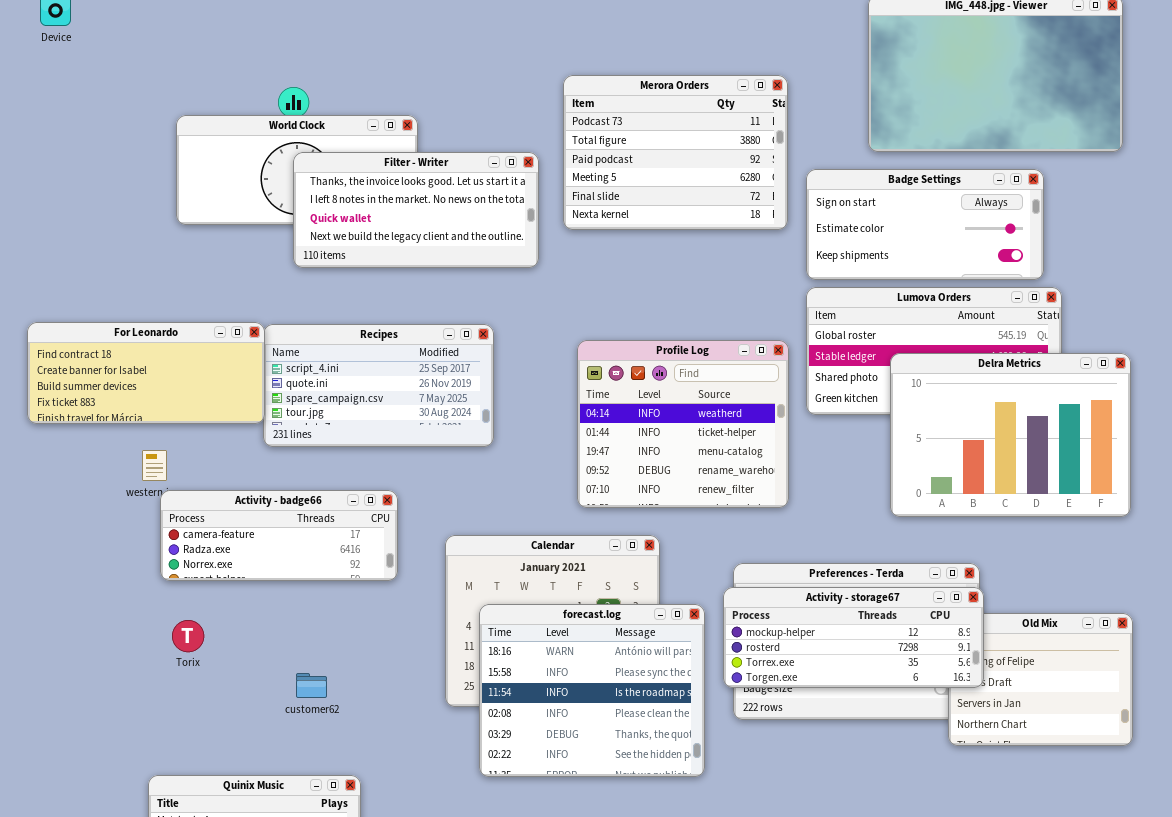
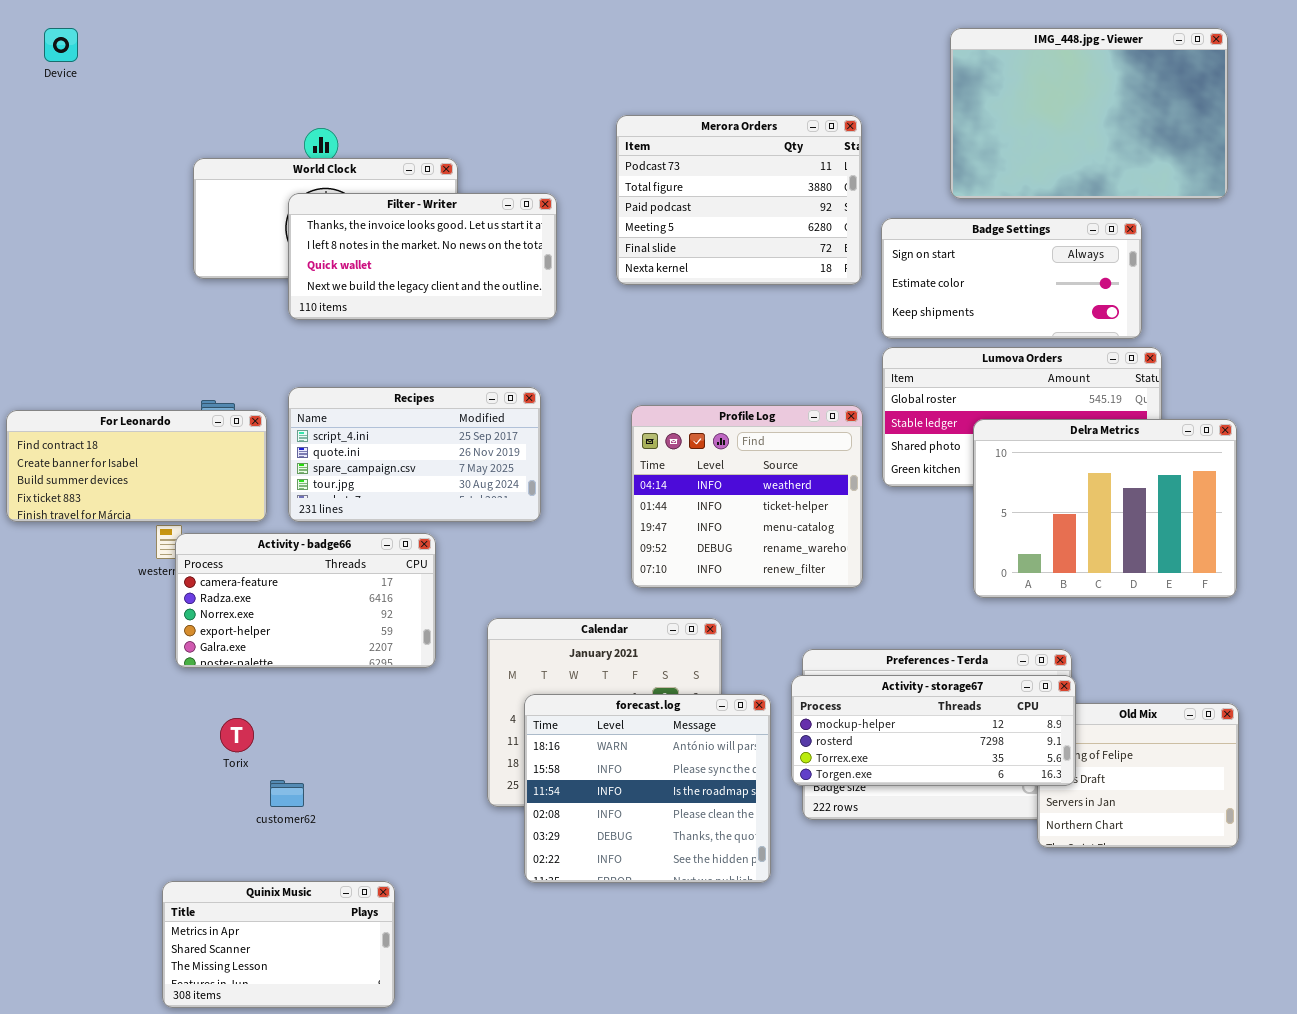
Filter - Writer: [293,152,539,268] -> [288,193,557,320], moved
For Leonardo: [27,322,265,424] -> [6,410,267,522], moved
Activity - badge66: [160,490,398,581] -> [175,533,436,668], resized
Torix: [172,620,204,652] -> [220,718,254,752], moved
customer62: [296,673,327,698] -> [270,780,304,807], moved

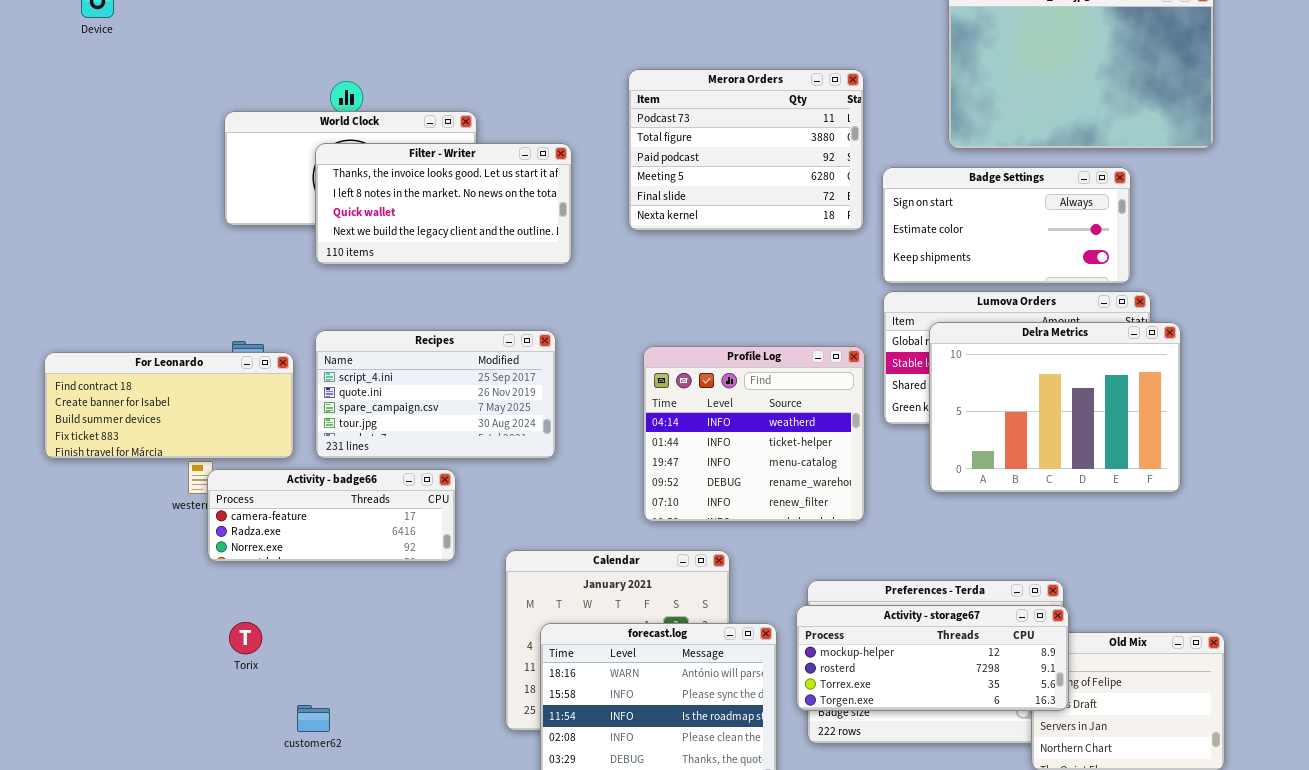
Delra Metrics: [973,419,1237,598] -> [929,322,1181,493], moved
Activity - badge66: [175,533,436,668] -> [207,469,456,562], resized
Torix: [220,718,254,752] -> [229,622,262,654], moved

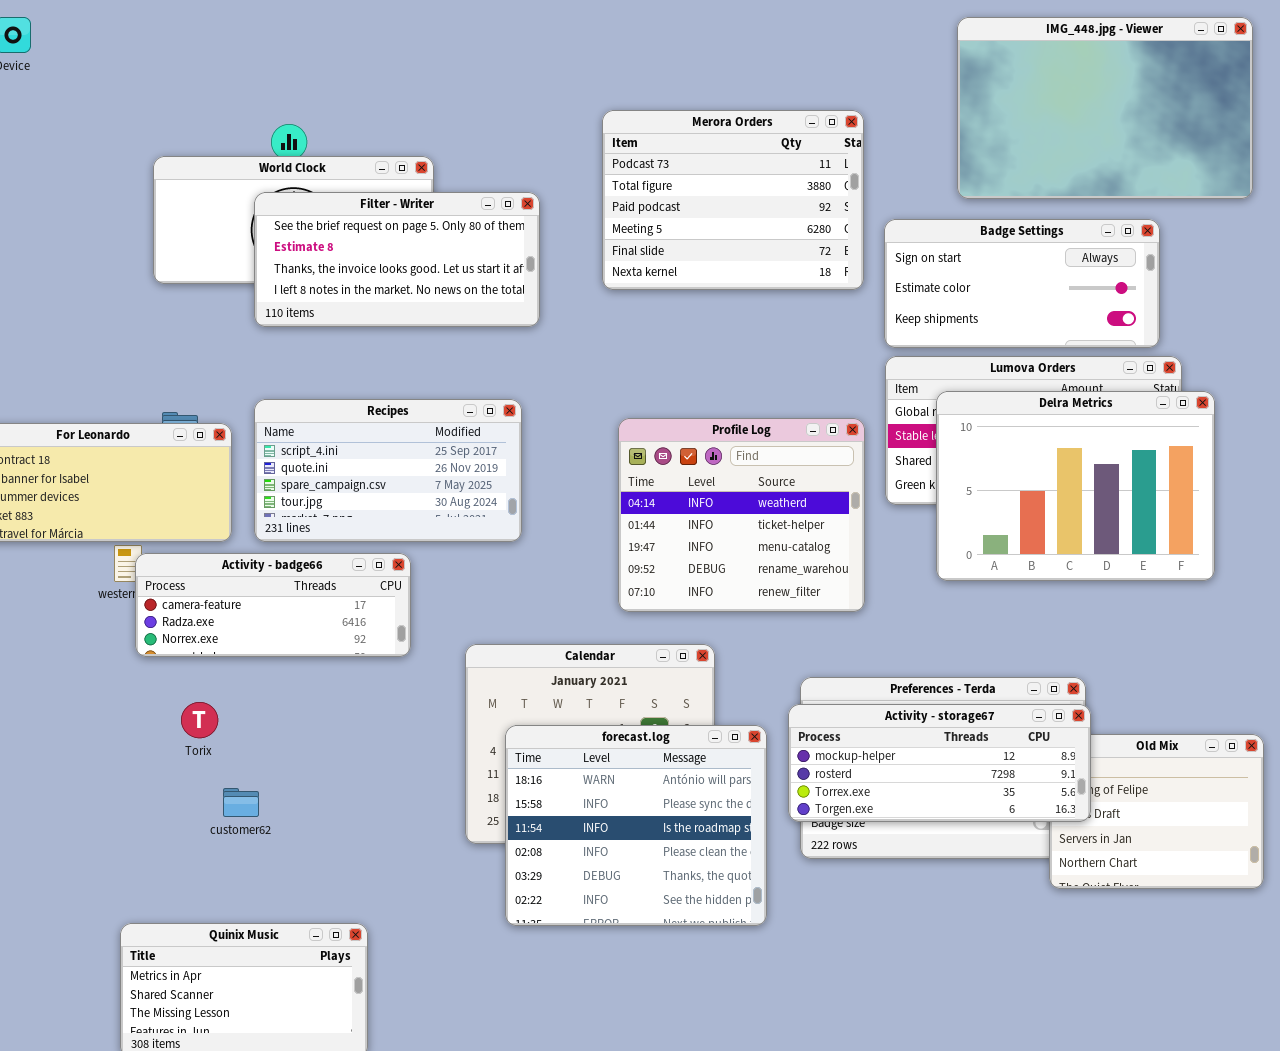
Filter - Writer: [315,143,572,265] -> [254,192,540,327], scrolled up 2 rows
Torix: [229,622,262,654] -> [181,702,218,738], moved
customer62: [297,705,330,732] -> [223,788,259,817], moved

